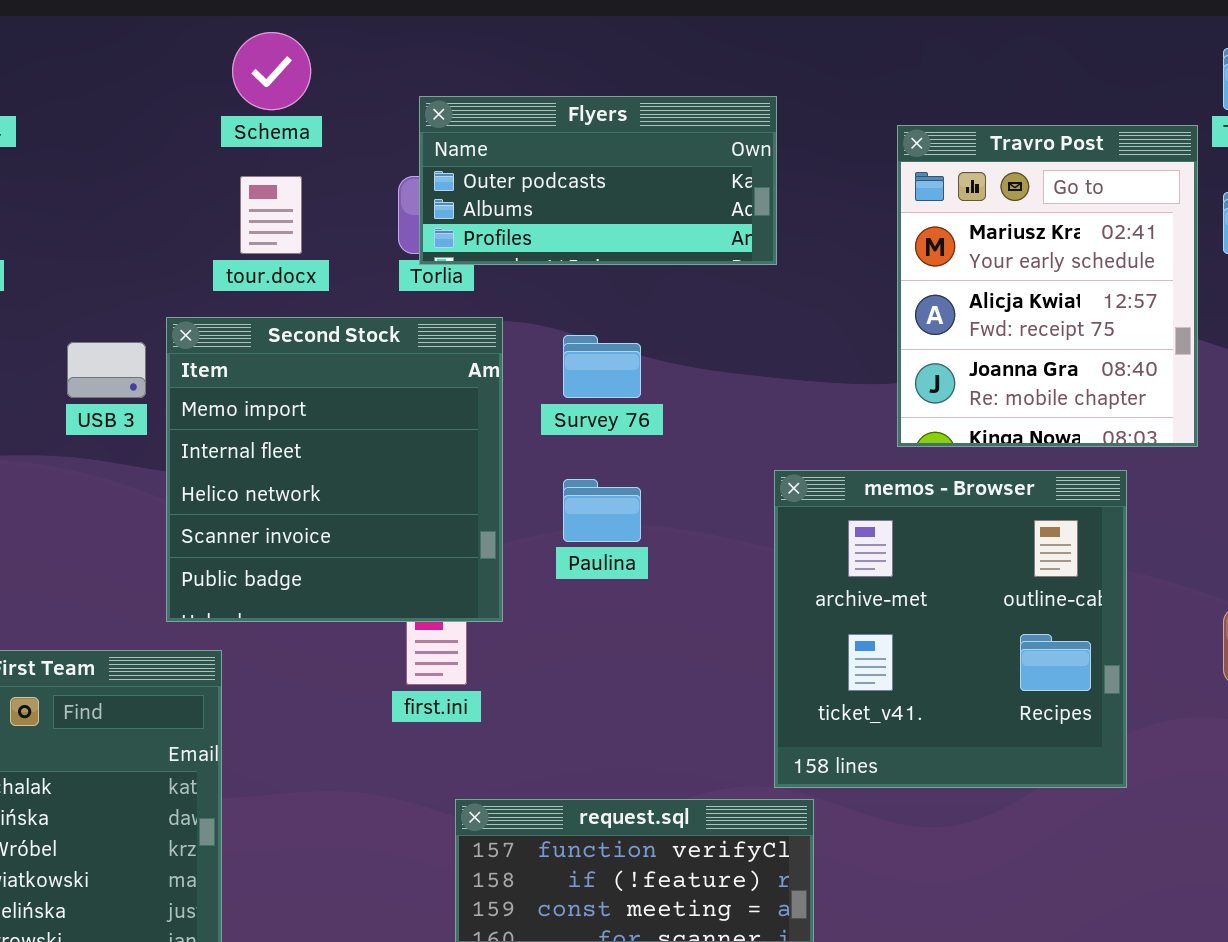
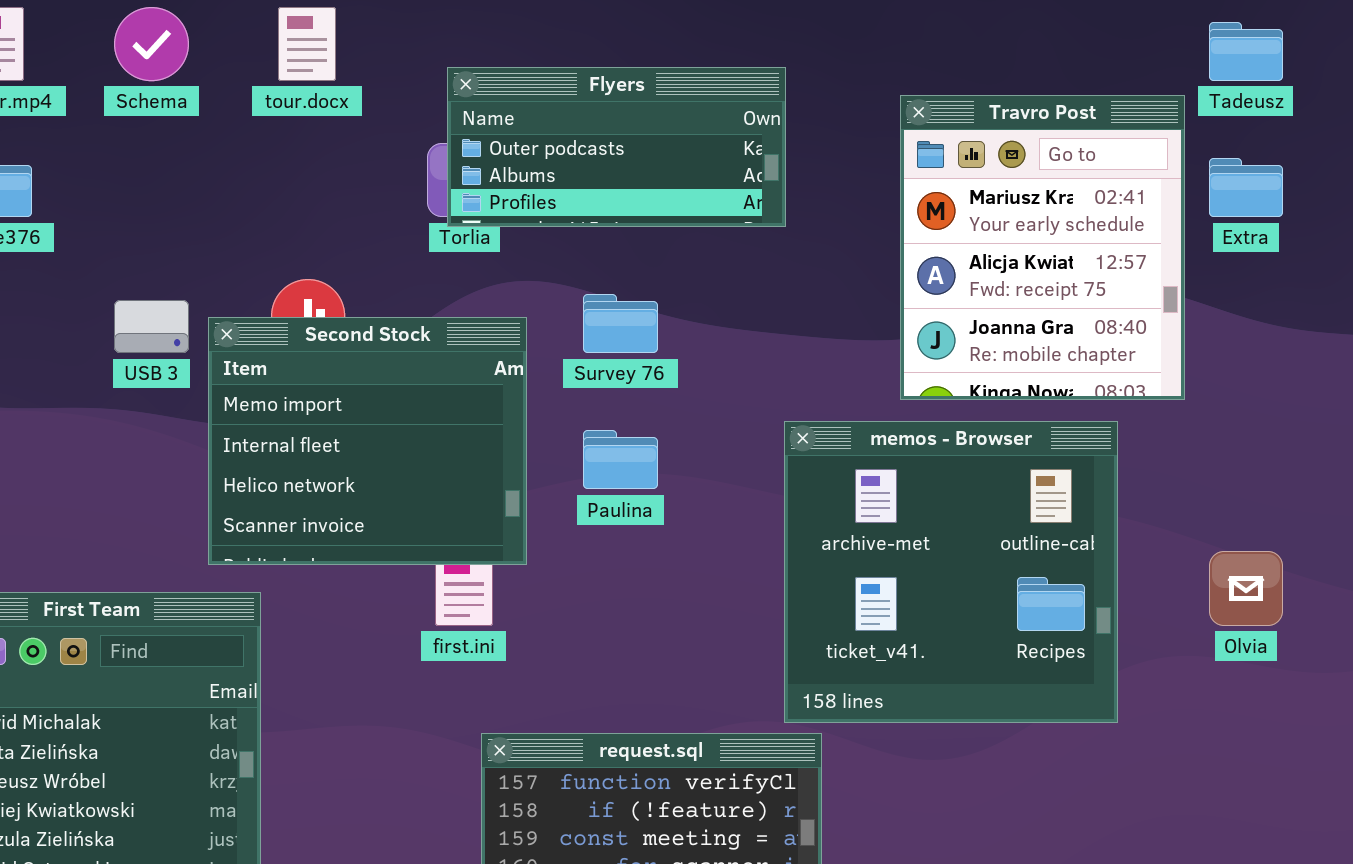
Schema: [232,32,311,110] -> [114,7,189,81], moved
tour.docx: [240,176,302,254] -> [278,7,336,81], moved
Second Stock: [166,317,503,622] -> [208,317,527,565], resized

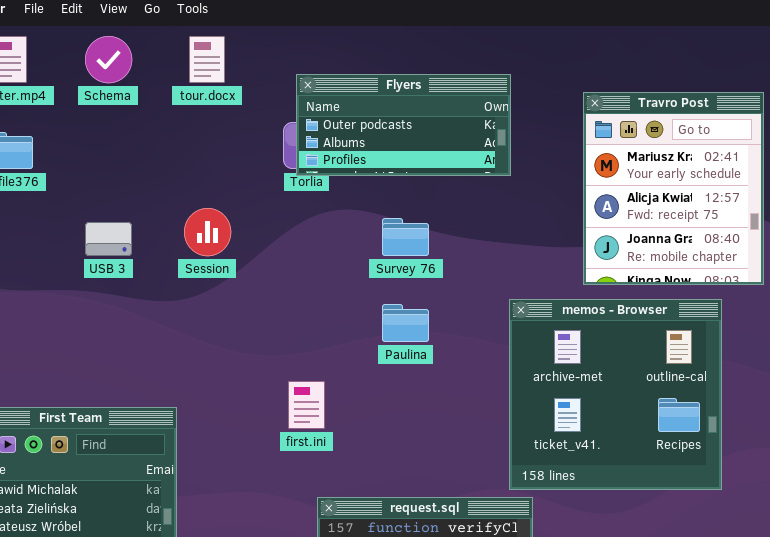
Second Stock: [208,317,527,565] -> none, closed

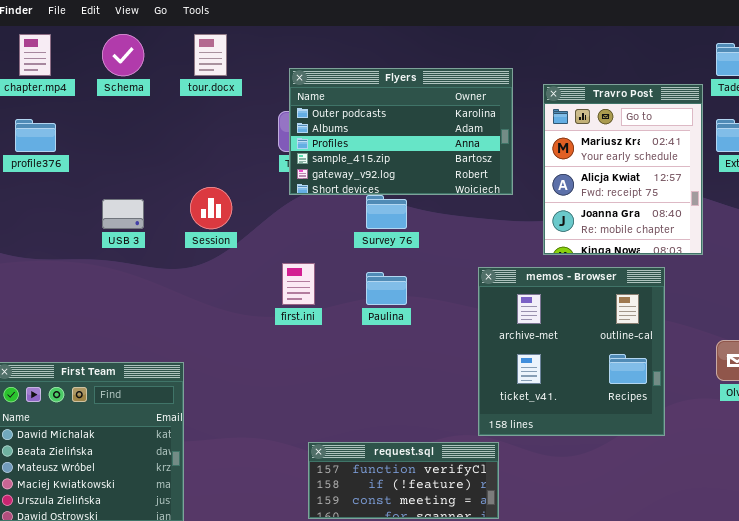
Flyers: [296,74,511,176] -> [289,68,513,195], resized
first.ini: [288,381,325,429] -> [282,263,315,305], moved

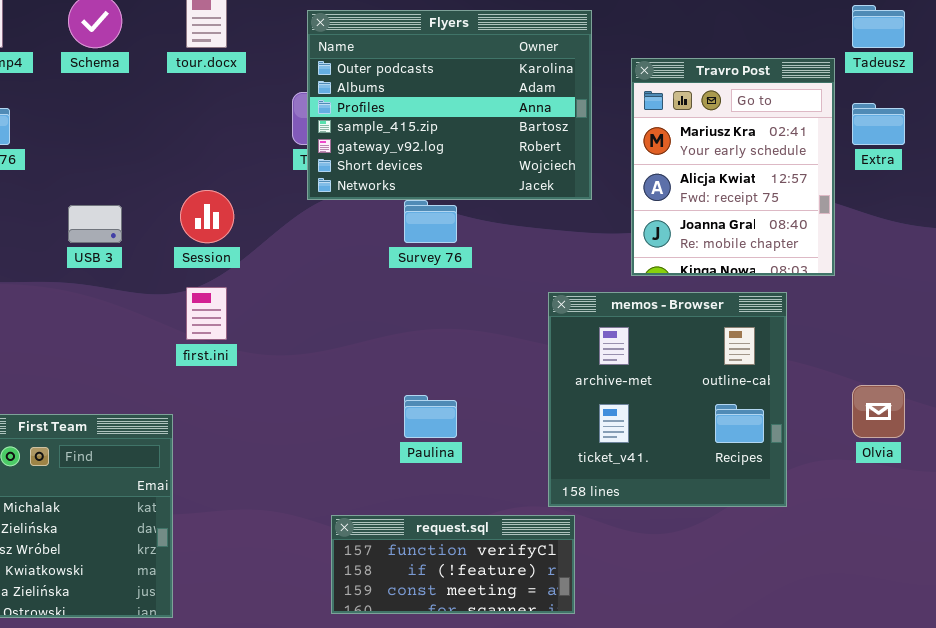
Flyers: [289,68,513,195] -> [307,10,592,200], resized
first.ini: [282,263,315,305] -> [186,287,227,340], moved
Paulina: [366,272,407,305] -> [404,395,457,438], moved

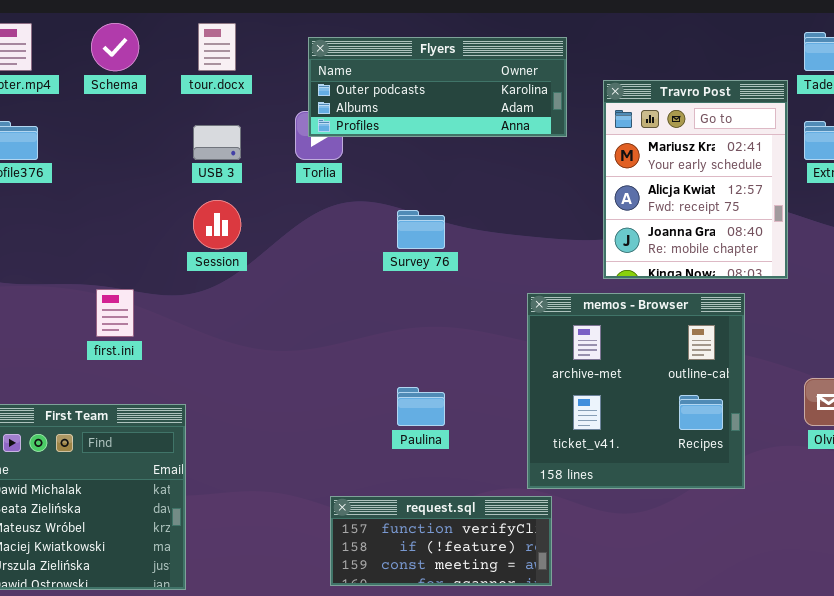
Flyers: [307,10,592,200] -> [308,37,567,137], resized
USB 3: [68,205,122,243] -> [193,125,241,160], moved
first.ini: [186,287,227,340] -> [96,289,134,337], moved

